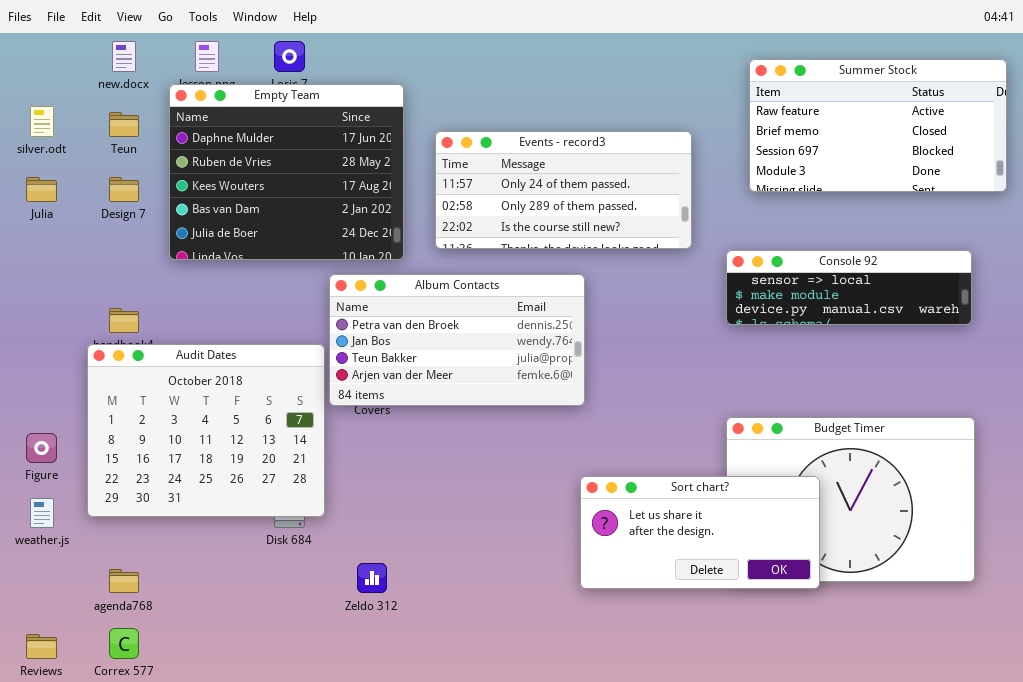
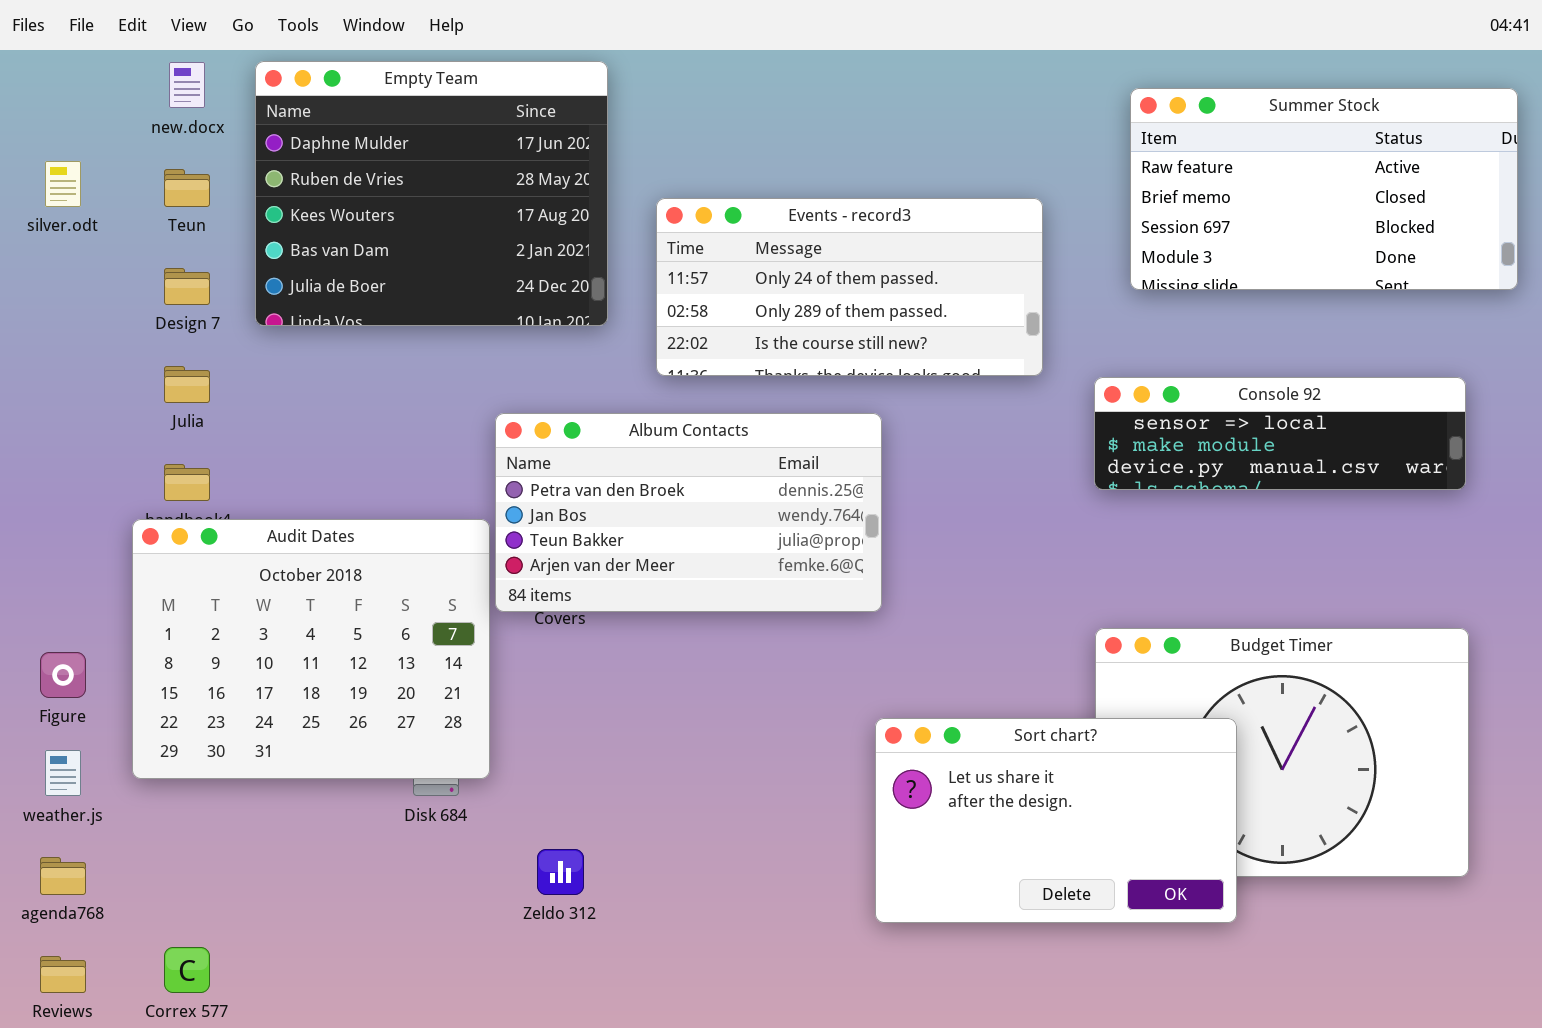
Empty Team: [169,84,404,260] -> [255,61,608,326], moved
Julia: [26,177,57,202] -> [164,366,210,403], moved
Sort chart?: [580,476,820,589] -> [875,718,1237,923], resized
agenda768: [109,569,139,593] -> [40,857,86,895], moved

